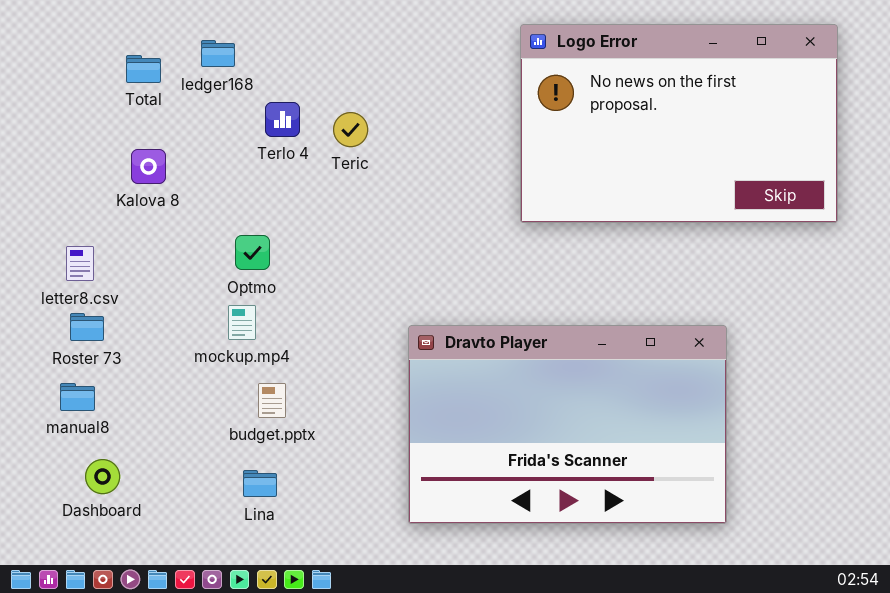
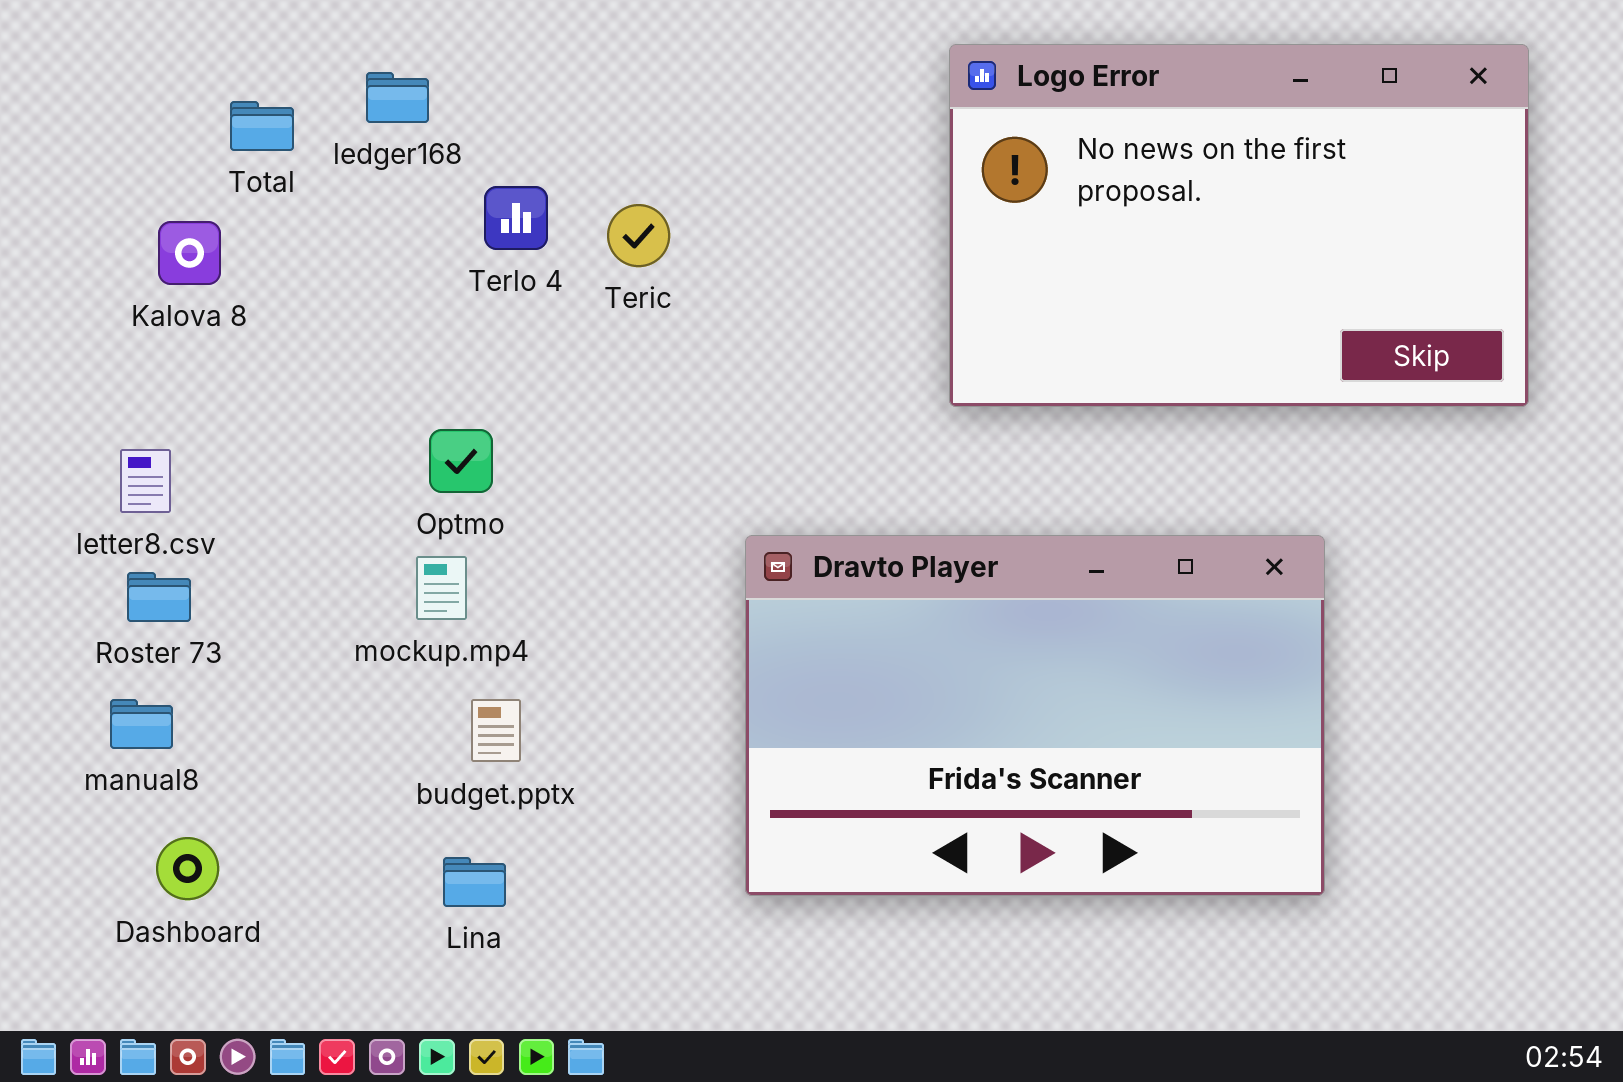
Kalova 8: [131,149,166,184] -> [158,221,221,285], moved
Dravto Player: [408,325,727,524] -> [745,535,1325,896], moved

